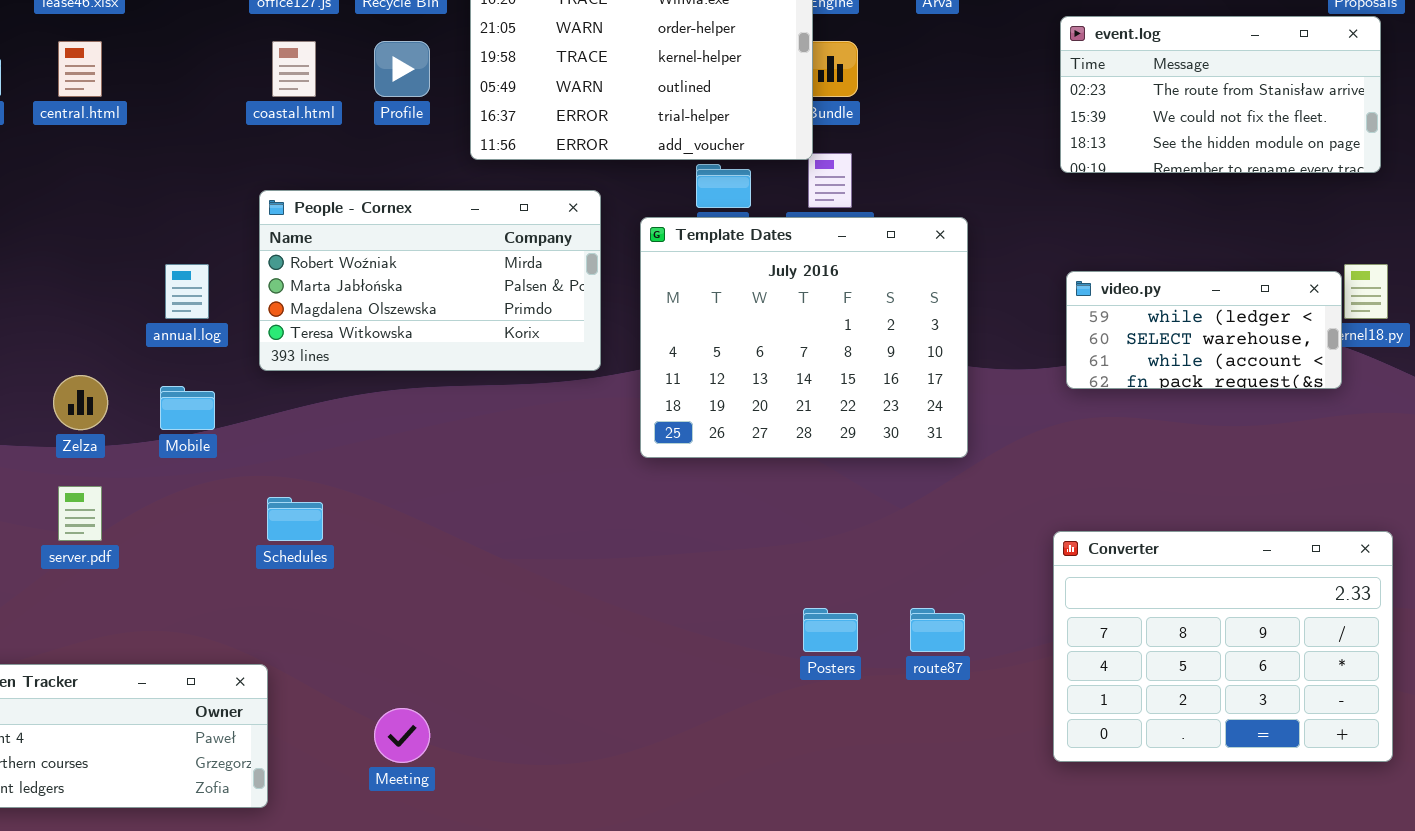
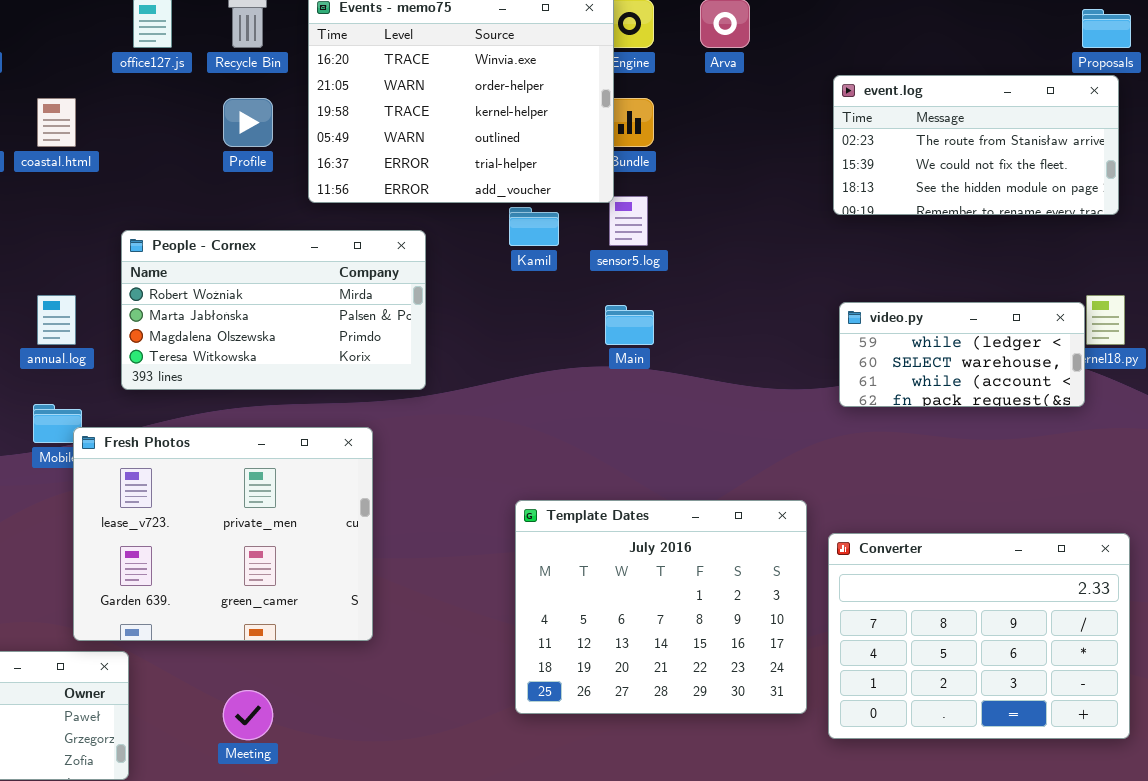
coastal.html: [272,41,316,97] -> [37,98,76,147], moved
Template Dates: [640,217,968,458] -> [515,500,807,714], moved
Fresh Photos: none -> [73,427,373,641], opened

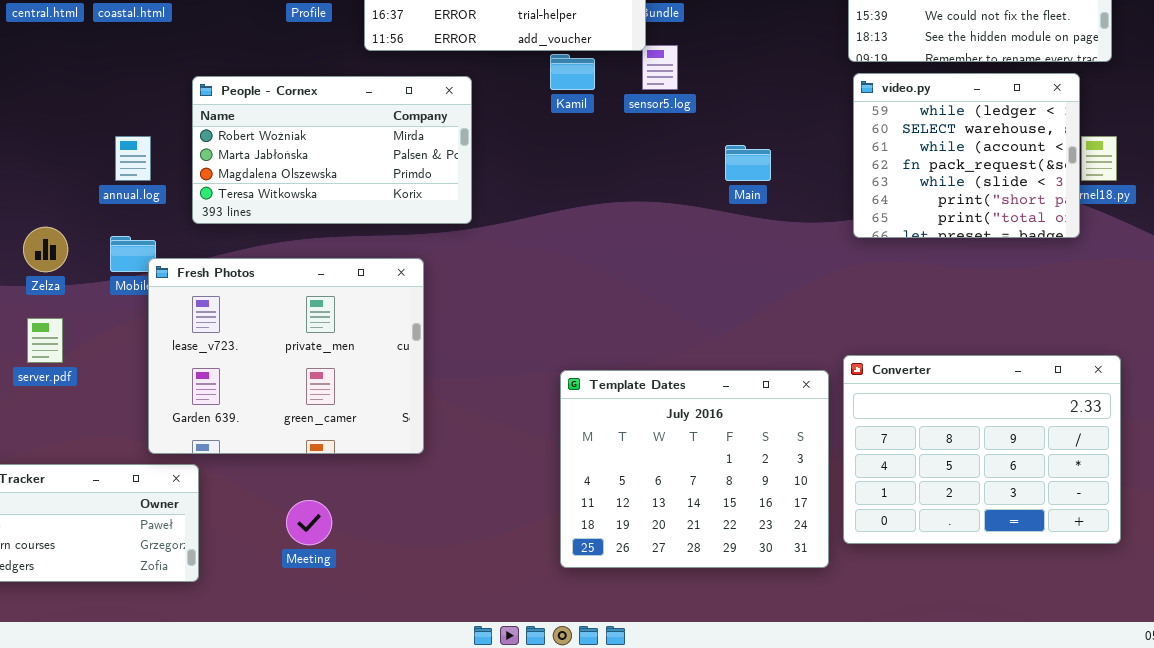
video.py: [839,302,1085,407] -> [853,73,1080,238], resized
Main: [605,305,654,345] -> [725,145,771,181], moved
Template Dates: [515,500,807,714] -> [560,370,829,568], moved

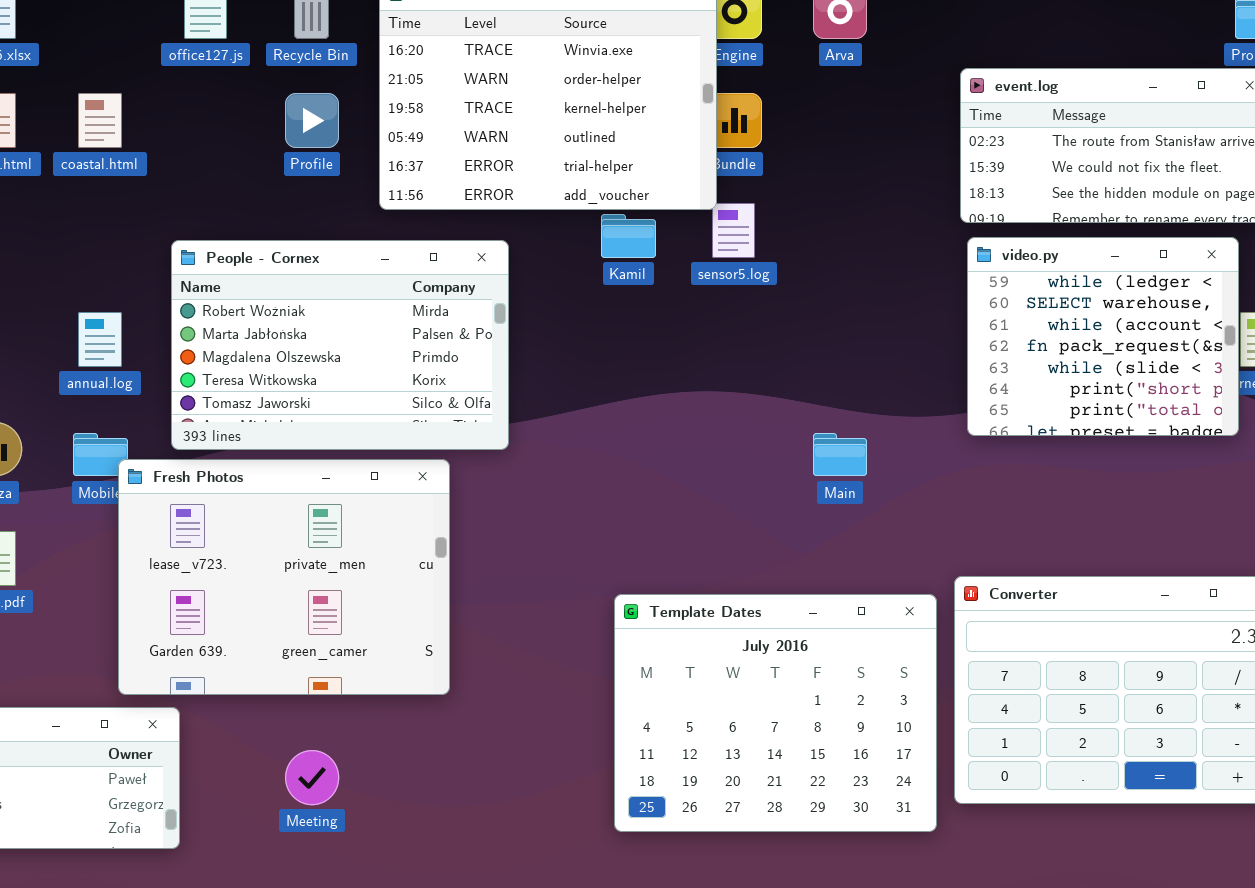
People - Cornex: [192,76,472,224] -> [171,240,509,450], resized
Main: [725,145,771,181] -> [813,433,867,476], moved

